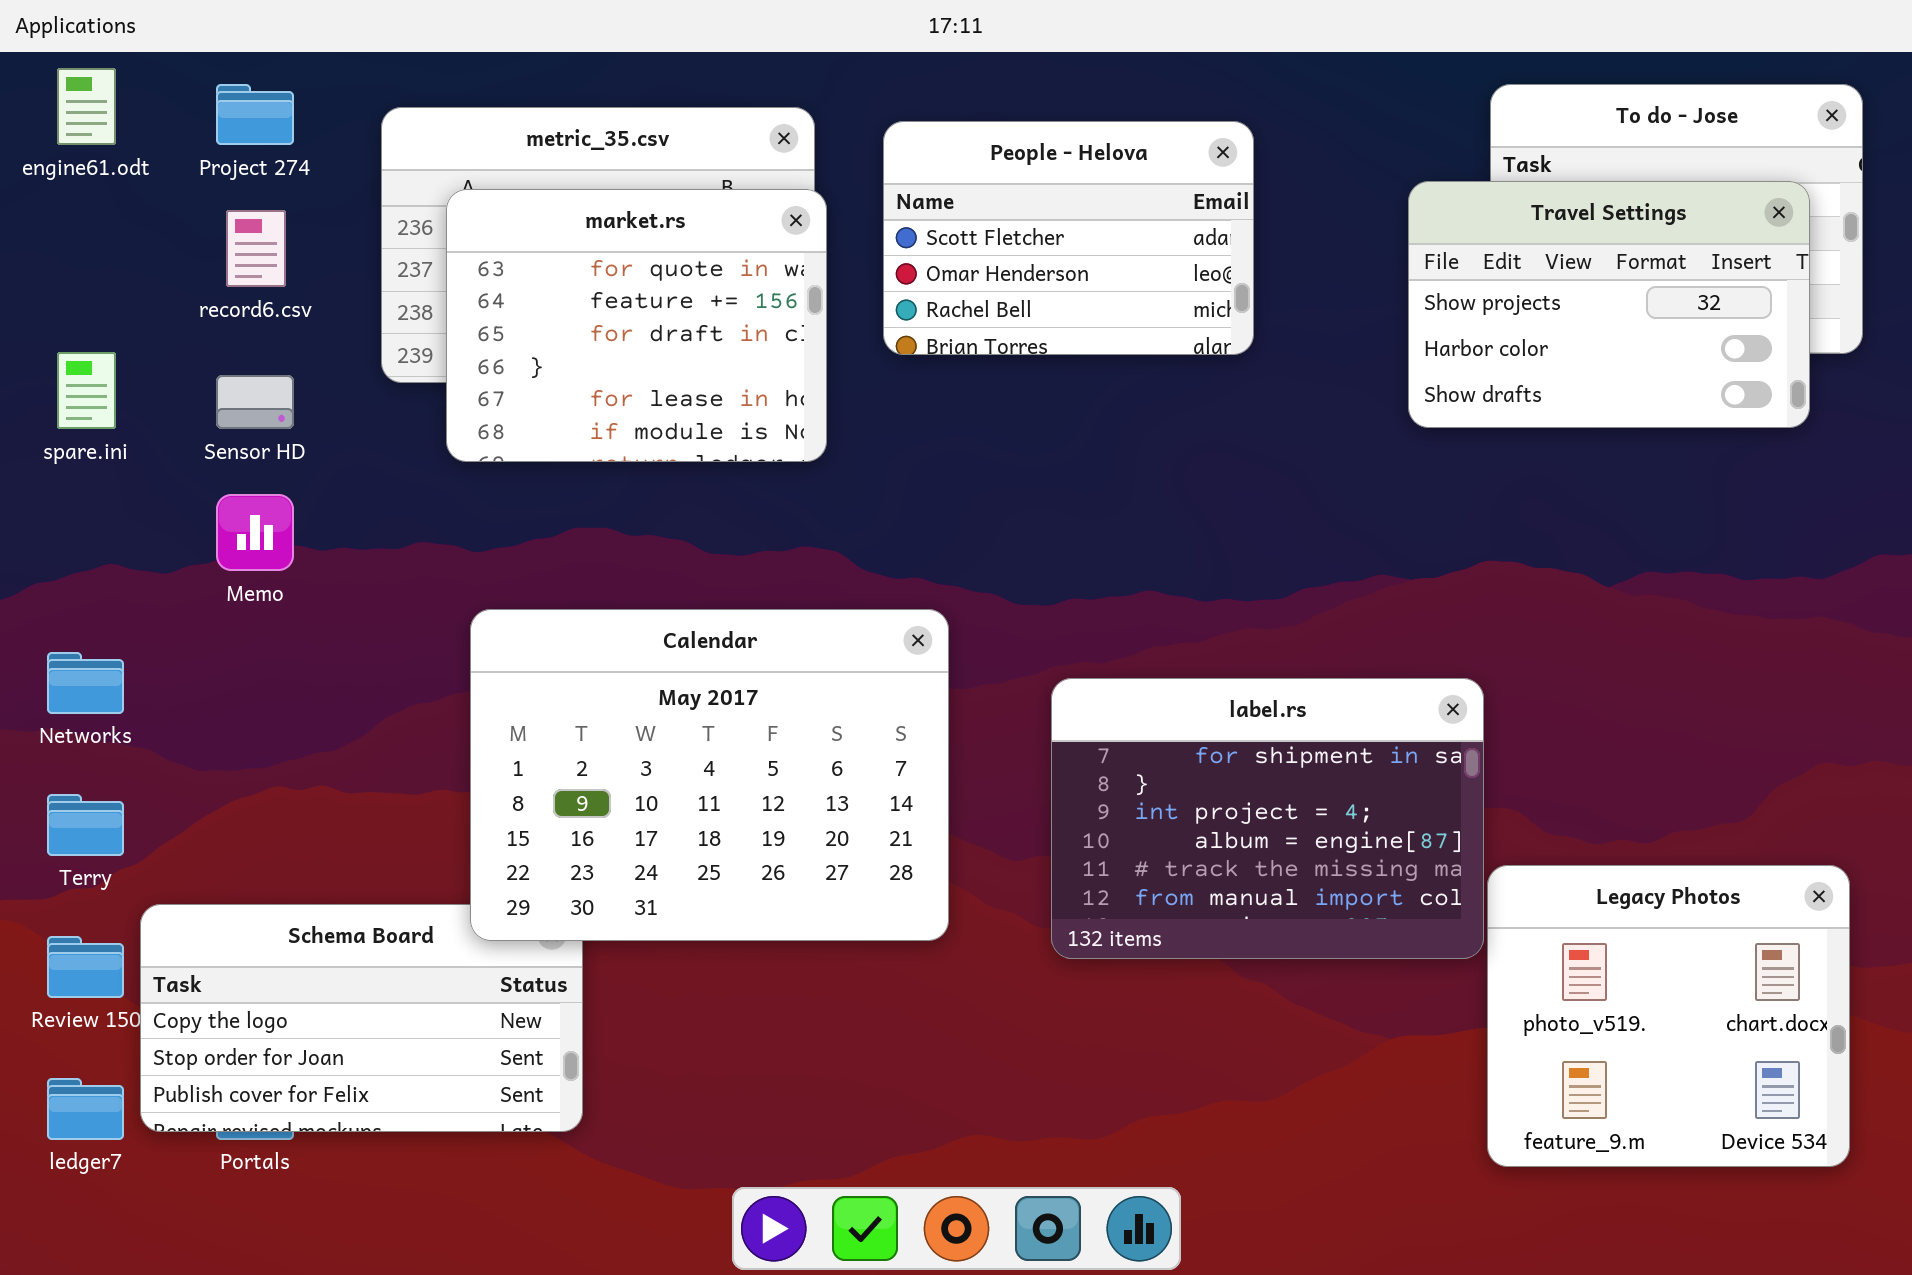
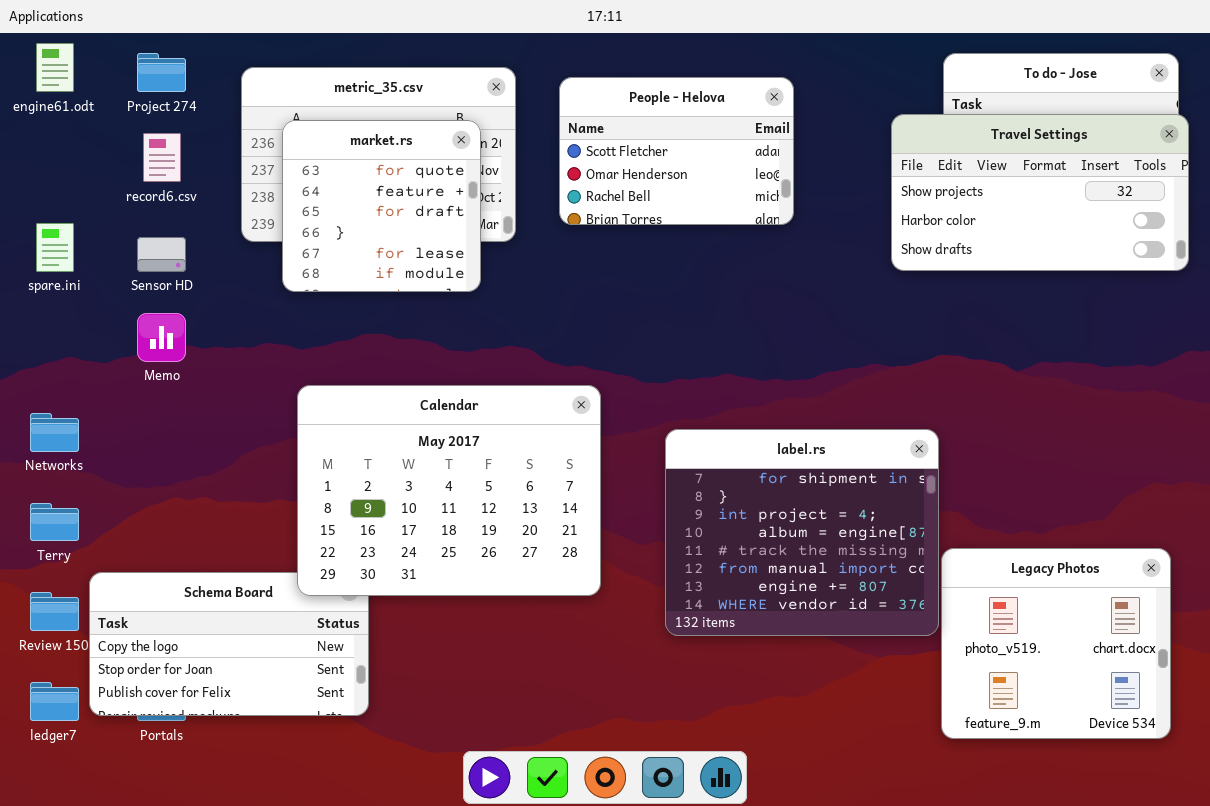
Travel Settings: [1408,181,1810,428] -> [891,114,1189,271], resized
market.rs: [446,189,827,462] -> [282,120,481,292], resized
label.rs: [1051,678,1484,959] -> [665,429,939,636], resized

